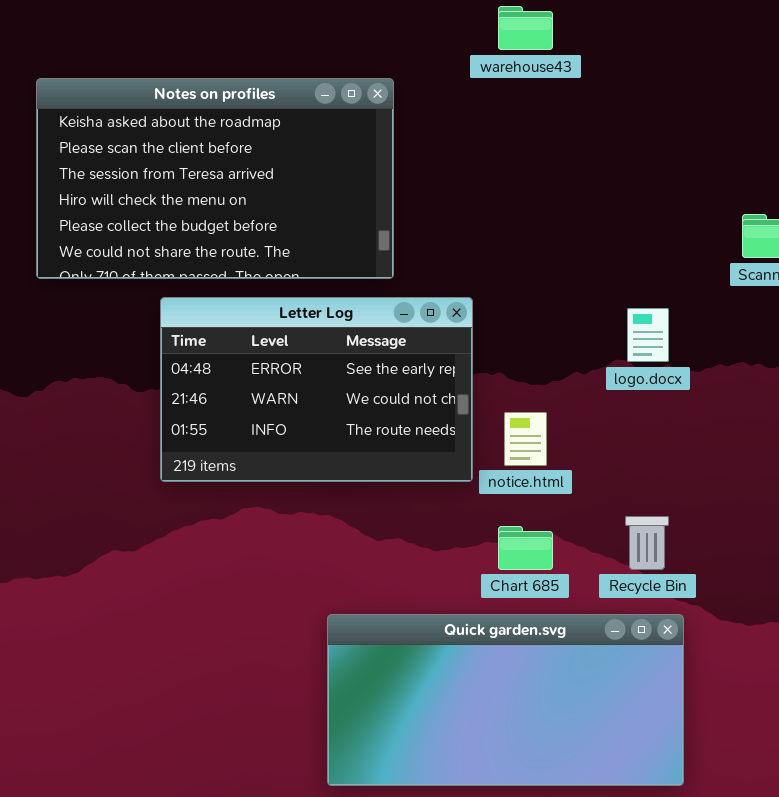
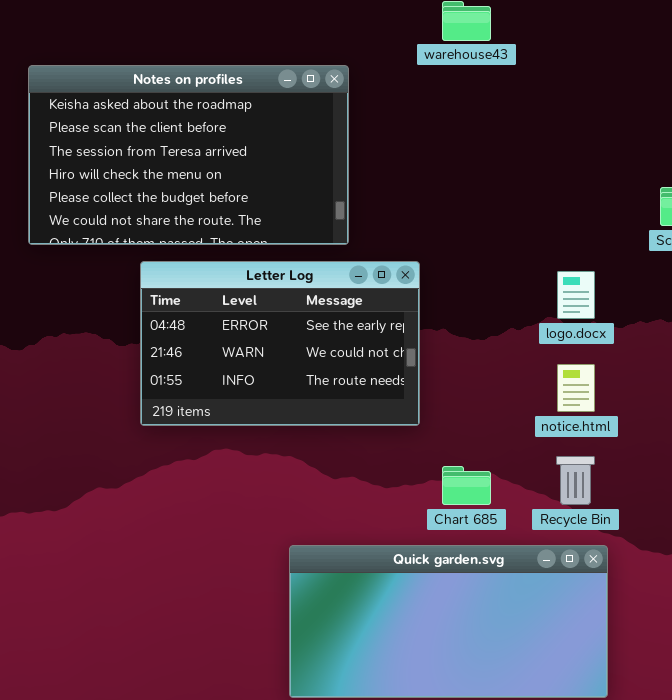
notice.html: [504,412,547,466] -> [557,364,595,412], moved

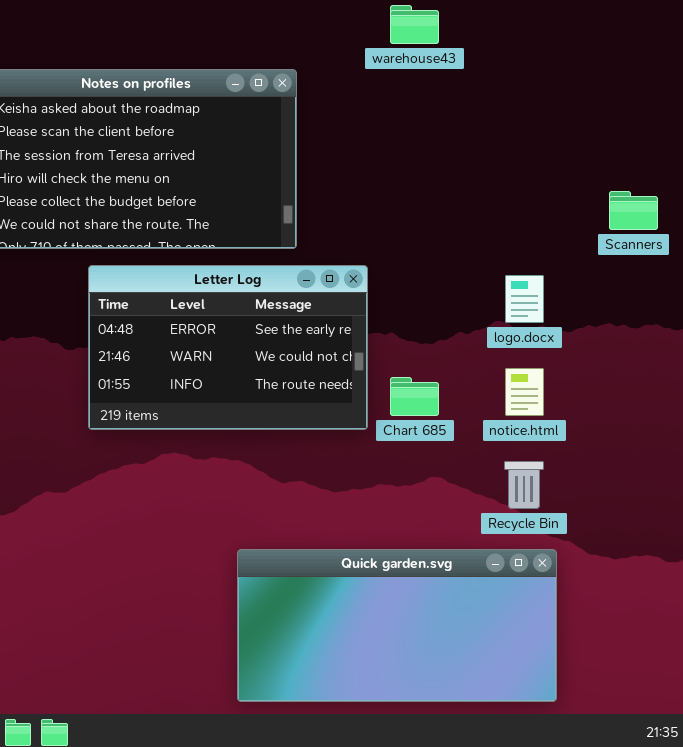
Chart 685: [442,466,491,505] -> [390,377,439,416], moved

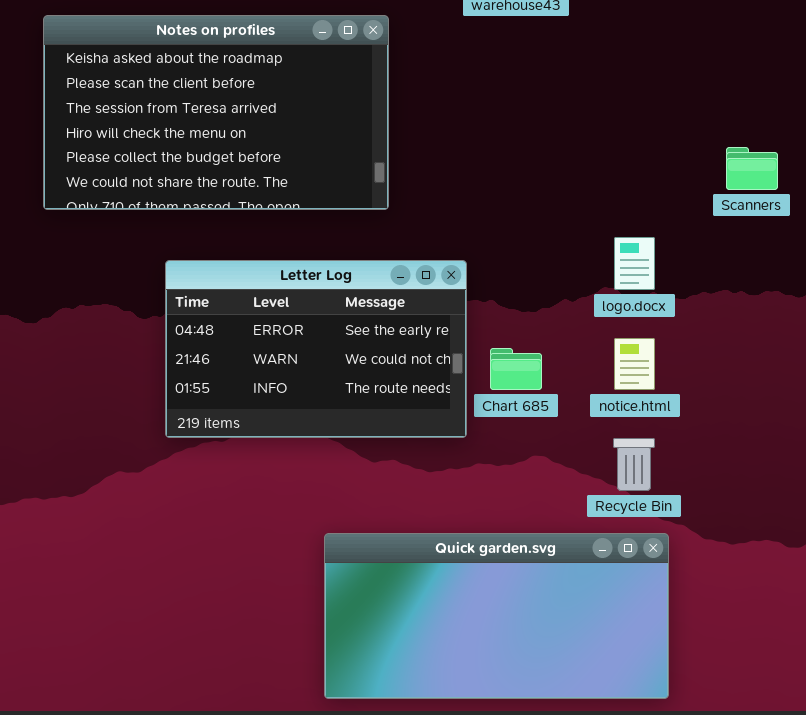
Letter Log: [88,265,368,430] -> [165,260,467,438], moved

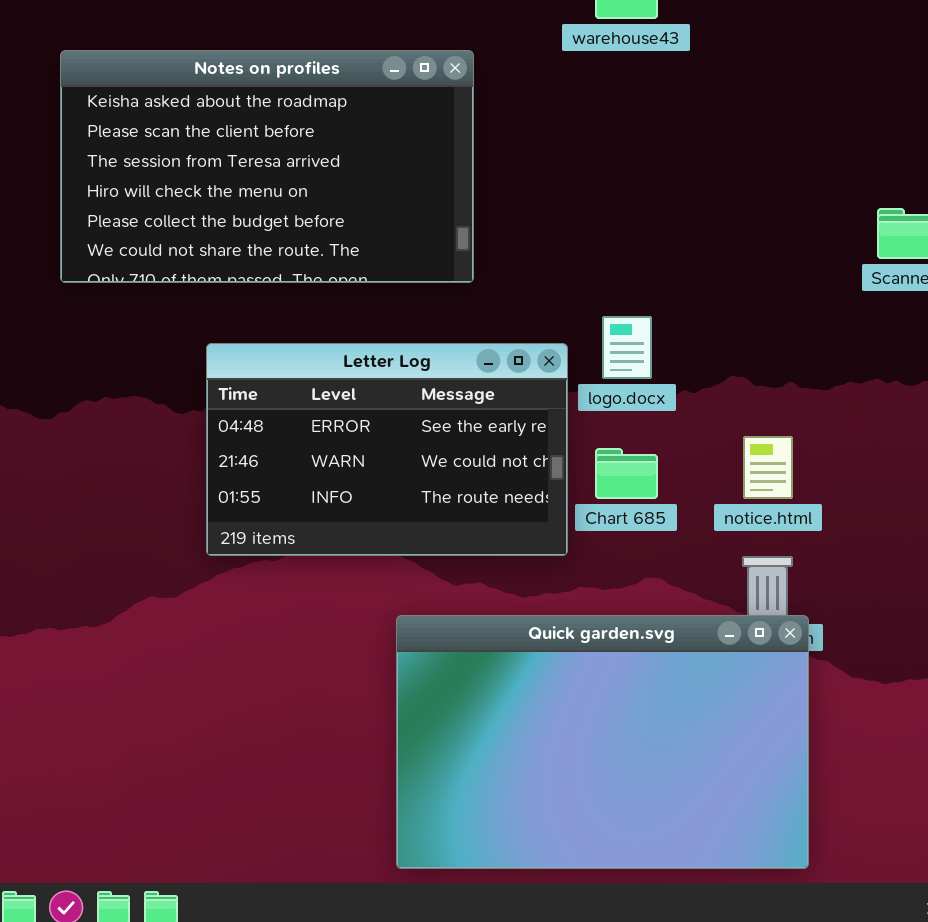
logo.docx: [614,237,655,290] -> [602,316,652,379], moved
Quick garden.svg: [324,533,669,699] -> [396,615,809,869], resized

